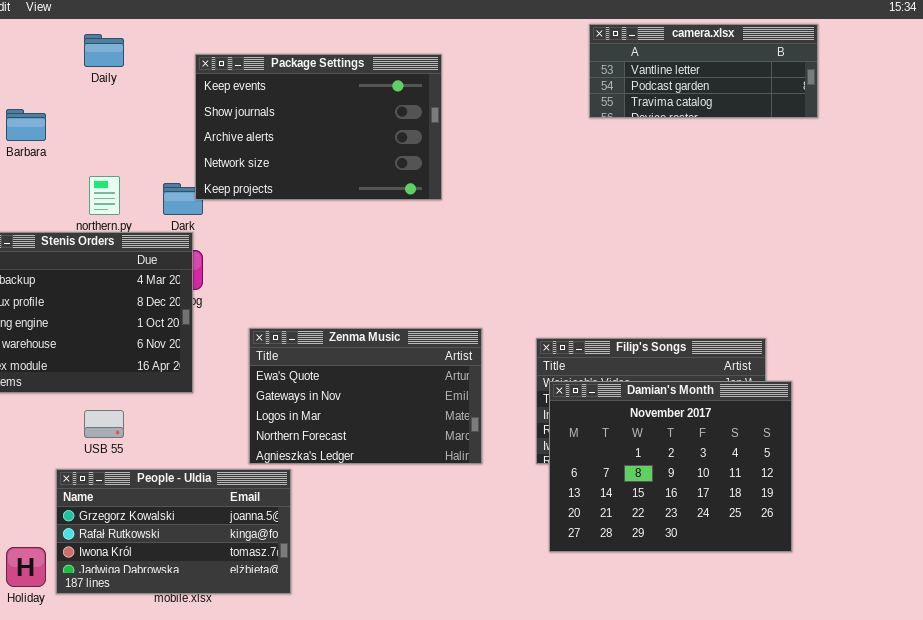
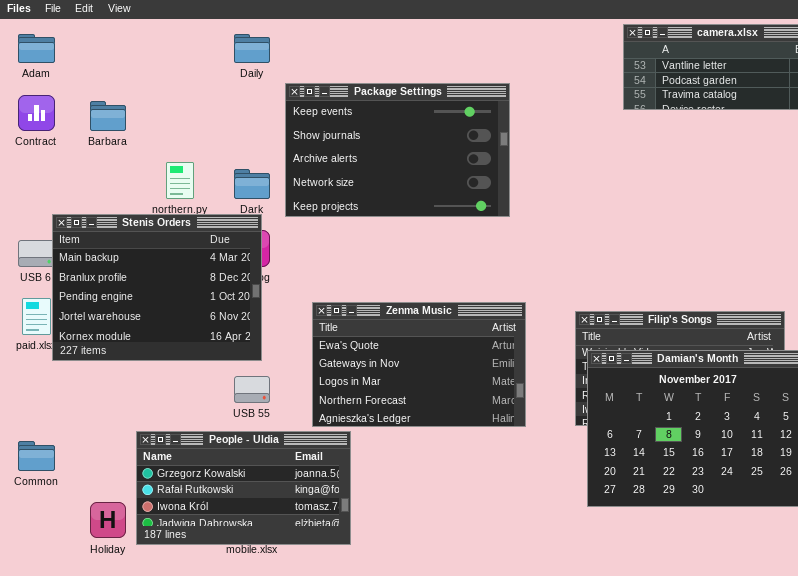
Daily: [84,34,124,67] -> [234,34,270,63], moved
Package Settings: [195,54,442,200] -> [285,83,510,217], moved
USB 55: [84,410,124,438] -> [234,376,270,403], moved

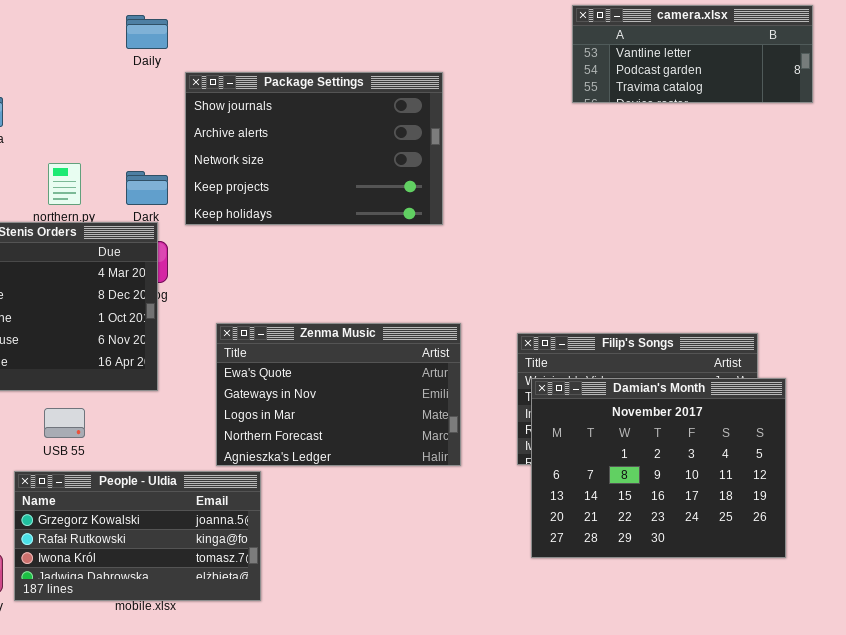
Package Settings: [285,83,510,217] -> [185,72,443,225], scrolled down 1 row
USB 55: [234,376,270,403] -> [44,408,85,438], moved

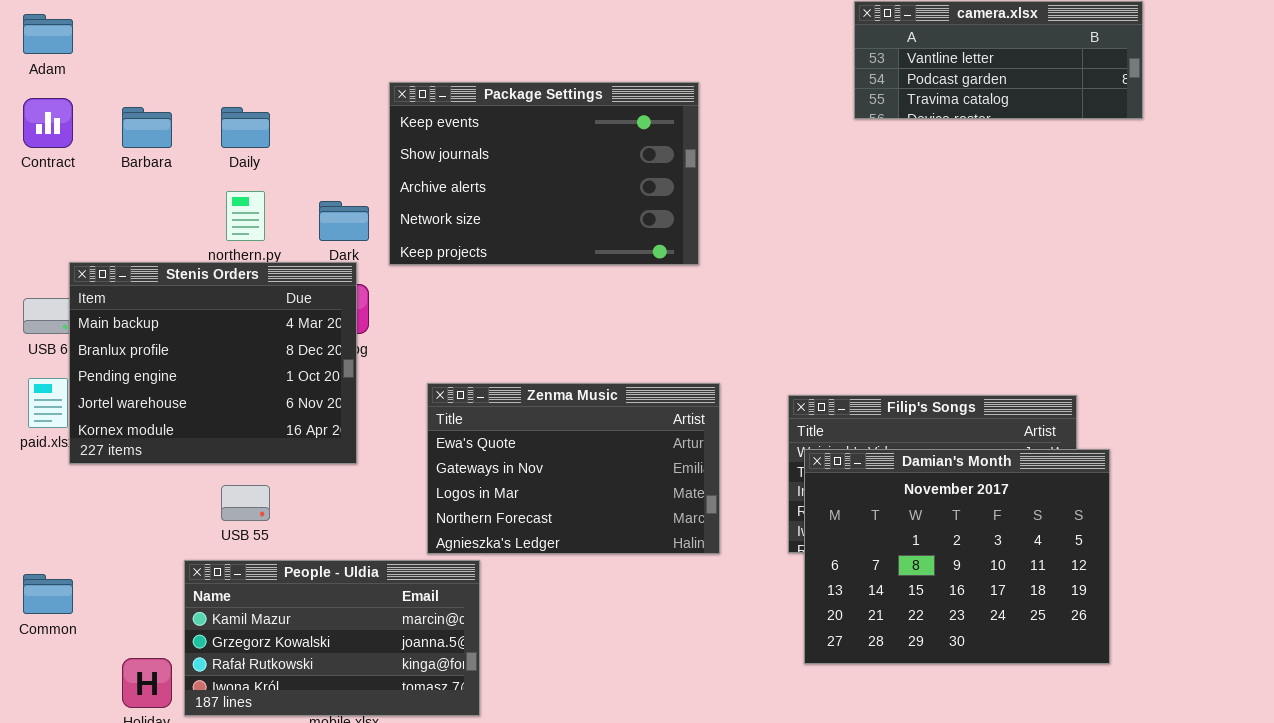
Daily: [126,15,168,49] -> [221,107,270,148], moved
Package Settings: [185,72,443,225] -> [389,82,699,265], scrolled up 1 row
People - Uldia: [14,471,261,601] -> [184,560,480,716], scrolled up 1 row

